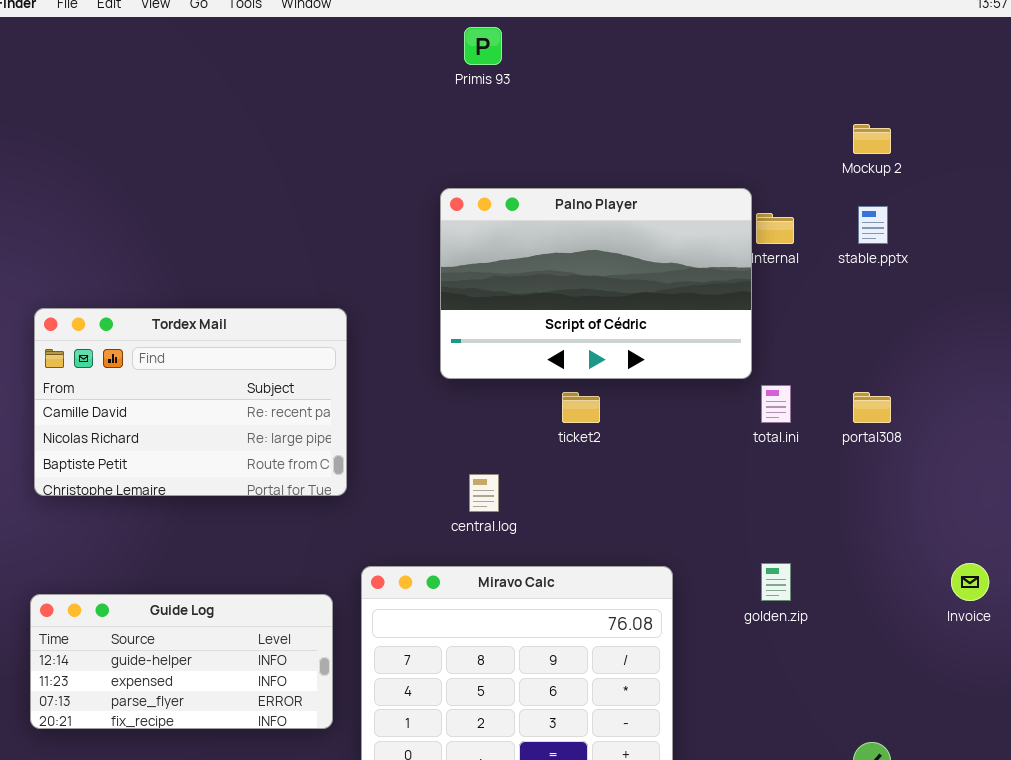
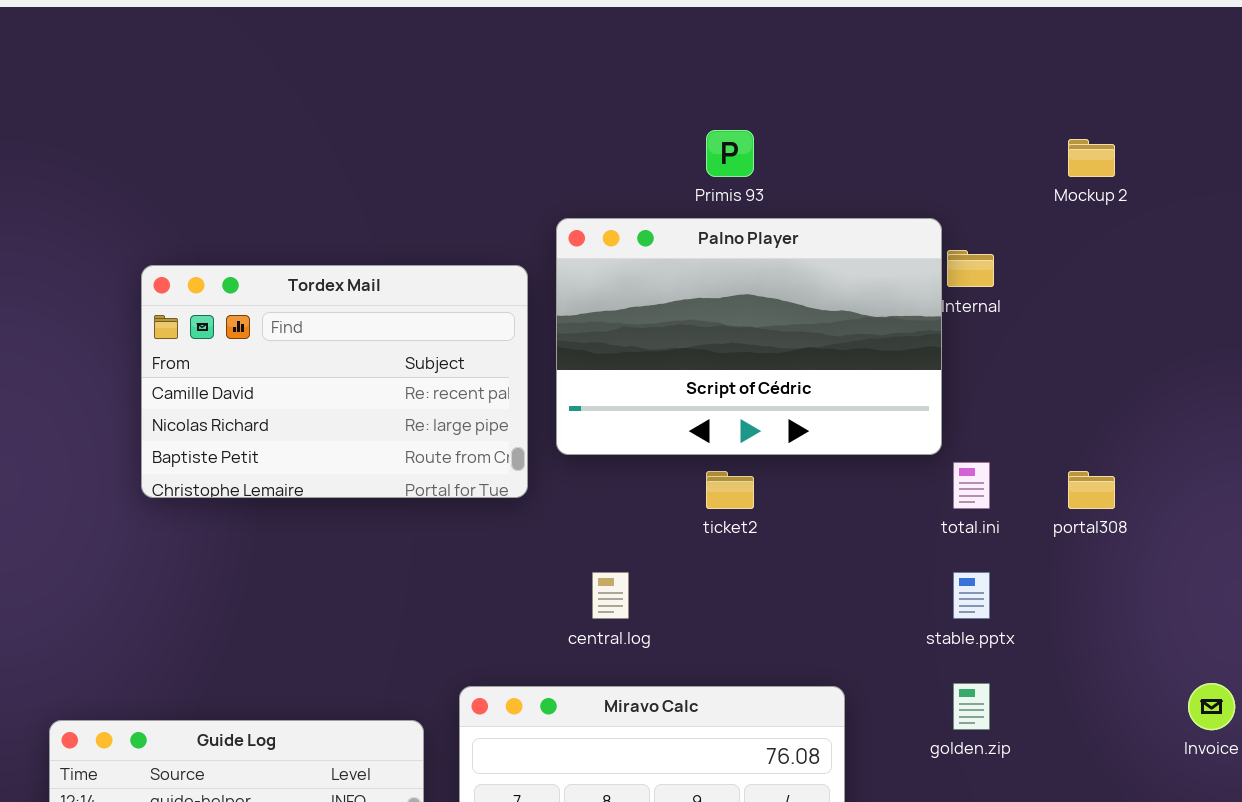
Primis 93: [464,27,502,65] -> [706,130,754,177], moved
stable.pptx: [858,206,888,244] -> [953,572,990,619], moved
Tordex Mail: [34,308,347,496] -> [141,265,528,498], moved

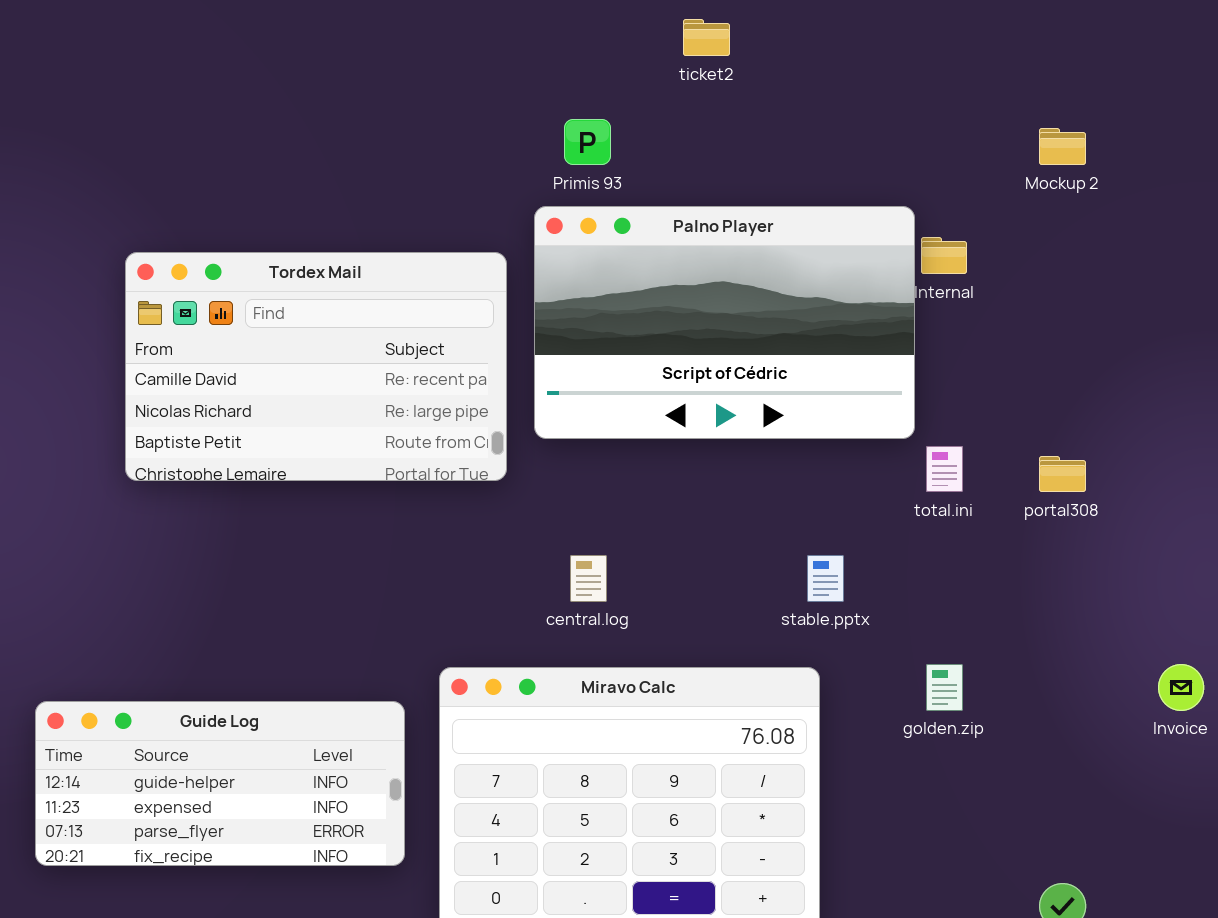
Primis 93: [706,130,754,177] -> [564,119,611,165], moved
ticket2: [706,471,754,509] -> [683,19,730,56], moved
stable.pptx: [953,572,990,619] -> [807,555,844,602], moved

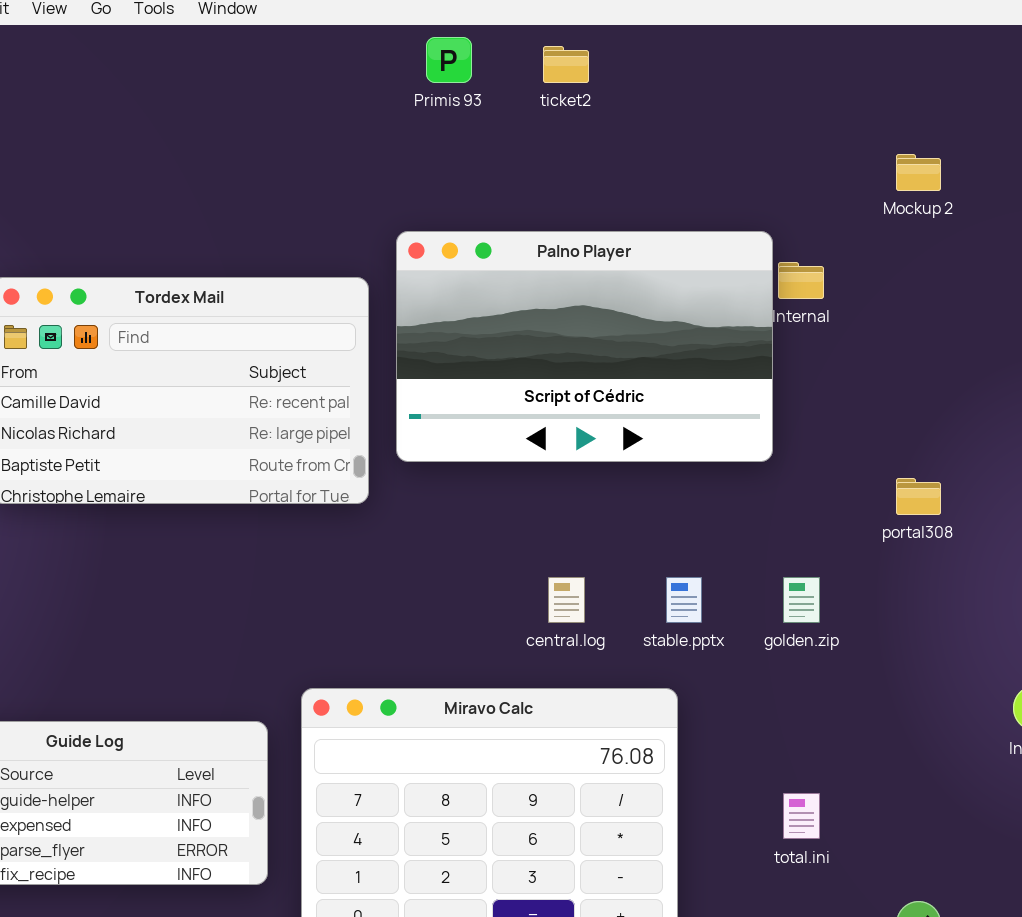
Primis 93: [564,119,611,165] -> [426,37,472,83], moved
total.ini: [926,446,963,492] -> [783,793,820,839], moved
central.log: [570,555,607,602] -> [548,577,585,623], moved
golden.zip: [926,664,963,711] -> [783,577,820,623], moved

